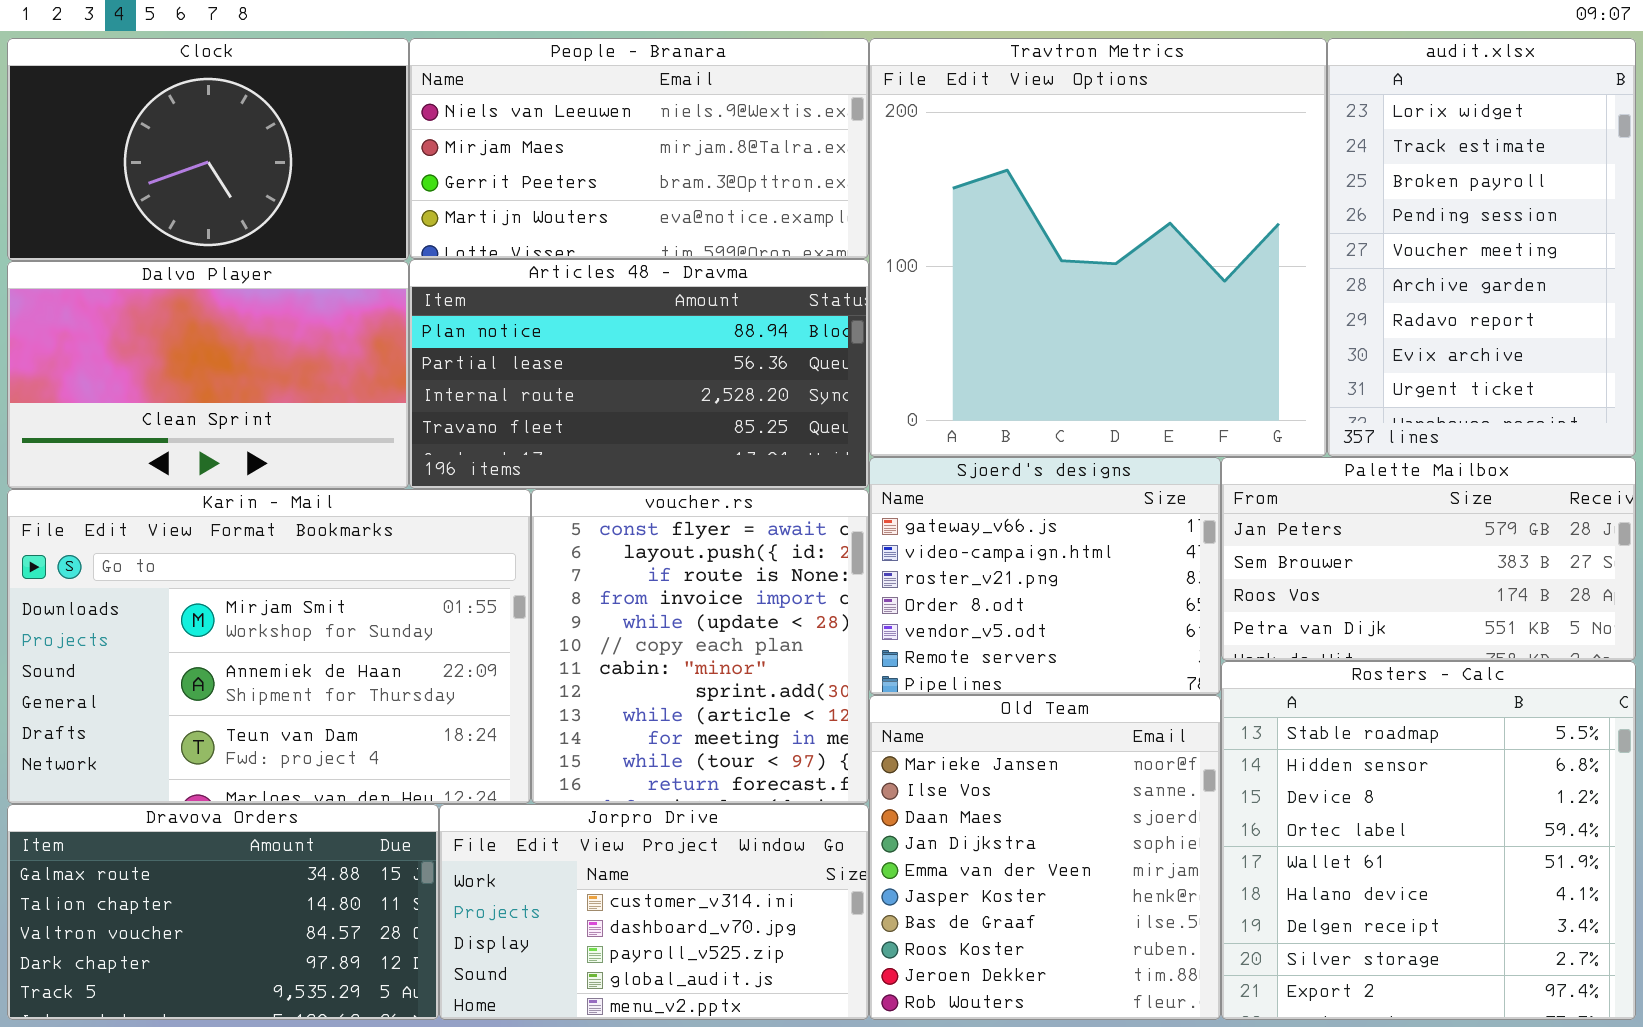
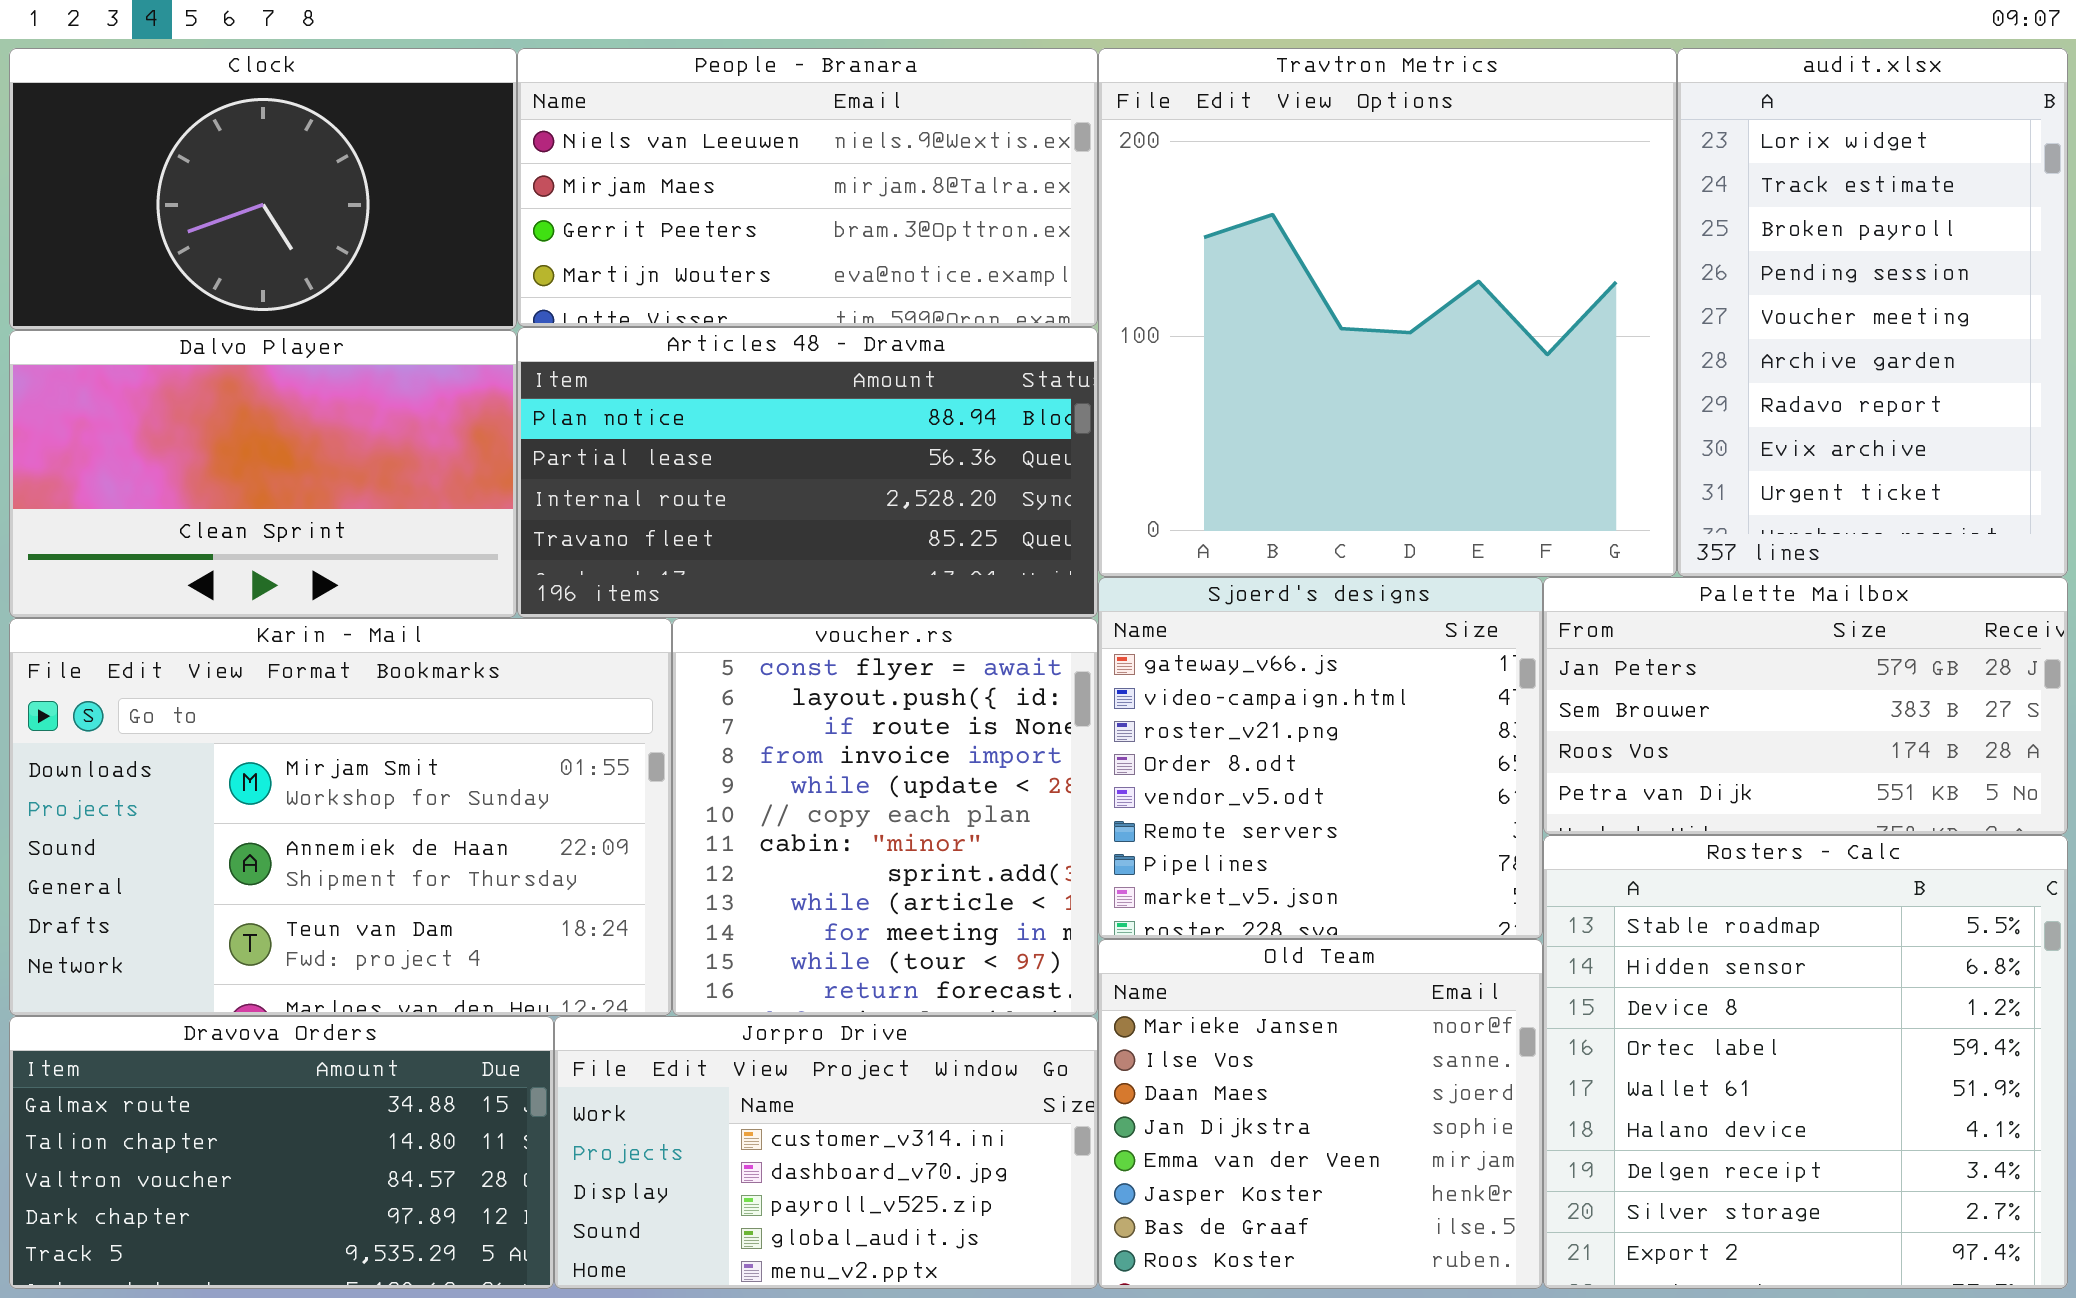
Sjoerd's designs: [869,457,1221,695] -> [1098,577,1543,939], resized
Old Team: [869,695,1221,1020] -> [1098,939,1543,1289], resized

